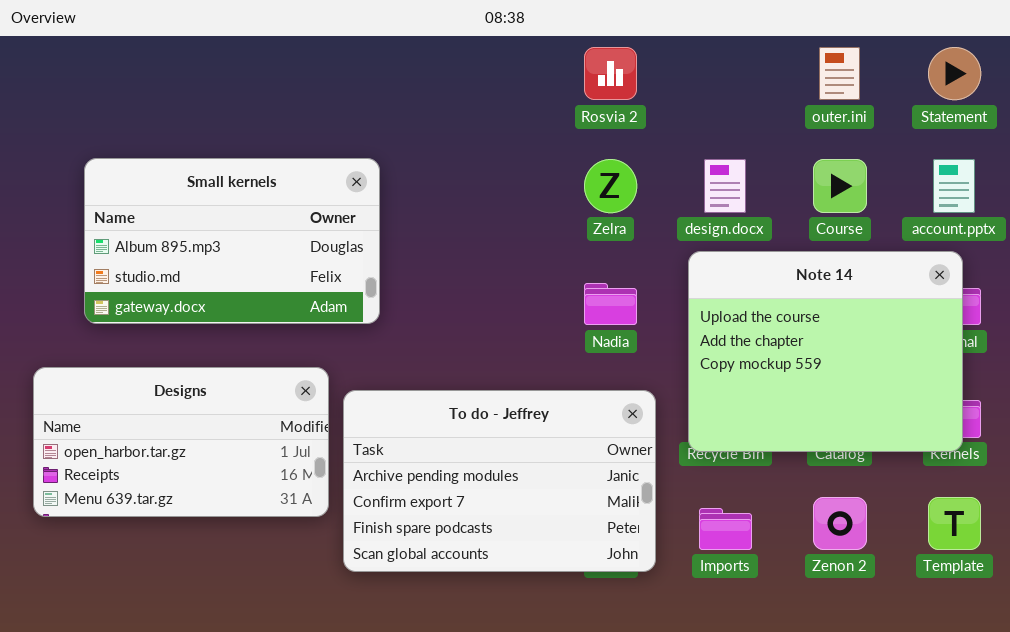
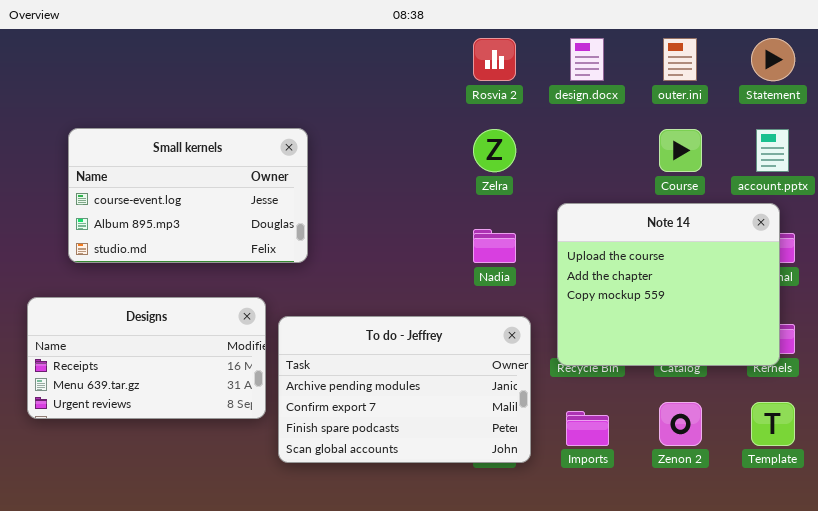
Small kernels: [84,158,380,324] -> [68,128,308,263], scrolled up 1 row
design.docx: [704,159,746,213] -> [570,38,604,81], moved
Designs: [33,367,329,517] -> [27,297,266,419], scrolled down 1 row

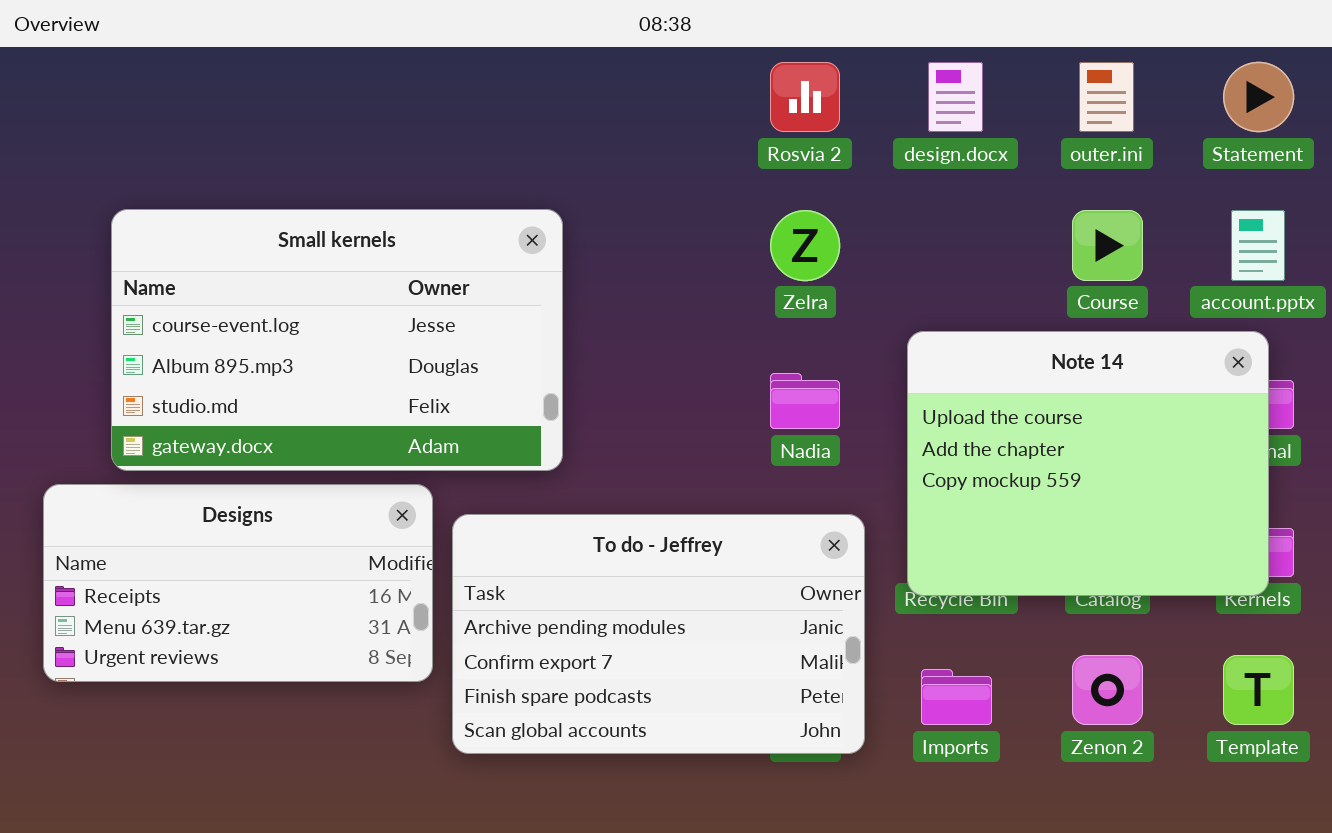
Small kernels: [68,128,308,263] -> [111,209,563,471], resized

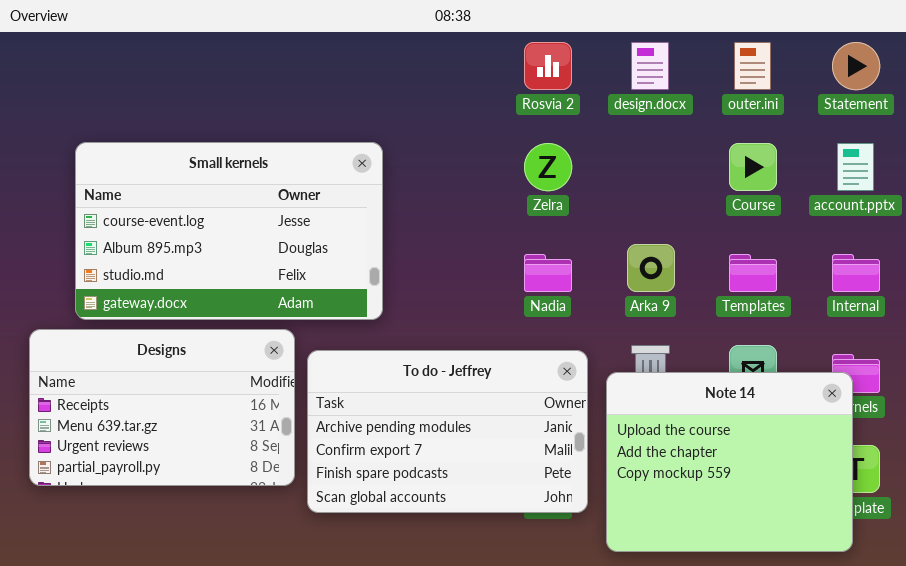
Note 14: [907,331,1269,596] -> [606,372,853,552], moved
Designs: [43,484,433,682] -> [29,329,295,486], resized

